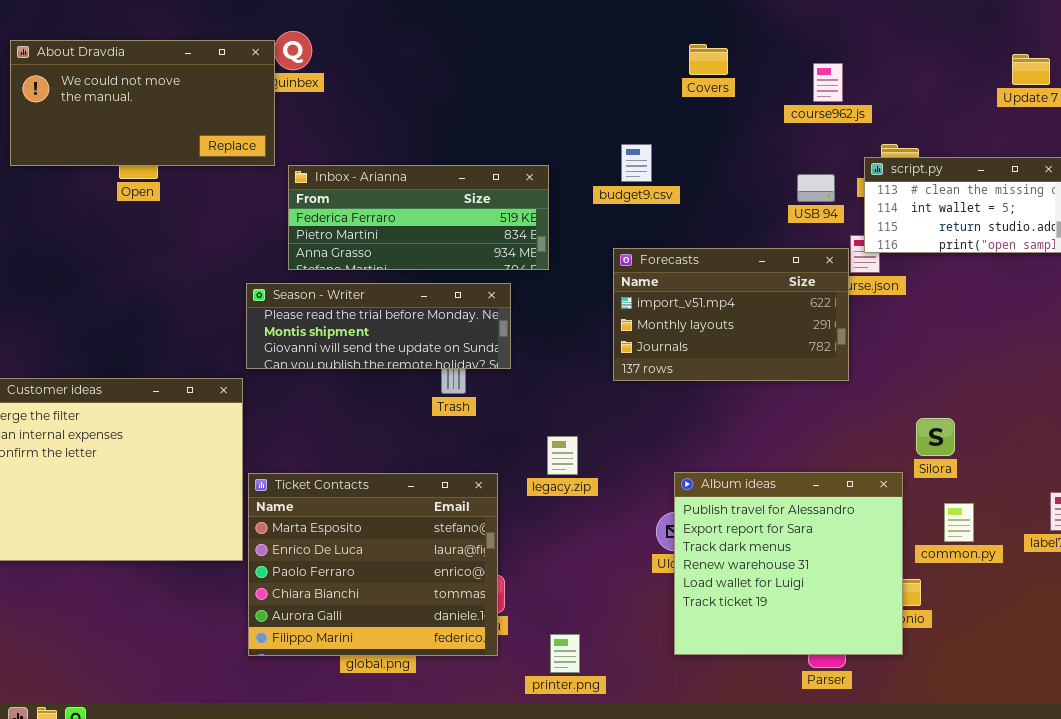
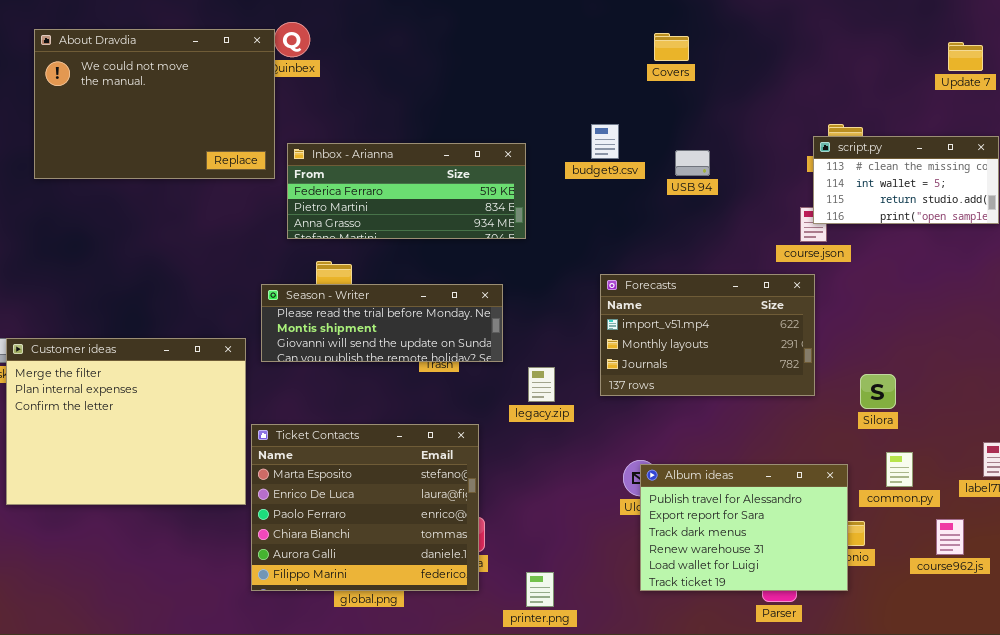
About Dravdia: [10,40,275,166] -> [34,29,275,179], resized
course962.js: [813,63,843,102] -> [936,519,964,555], moved
USB 94: [797,174,835,202] -> [675,150,710,176], moved
Forecasts: [613,248,849,381] -> [600,274,815,396], moved
Season - Writer: [246,283,511,369] -> [261,284,503,362], moved
legacy.zip: [547,436,578,475] -> [528,367,555,402], moved
Album ideas: [674,472,903,655] -> [640,464,848,591], resized

